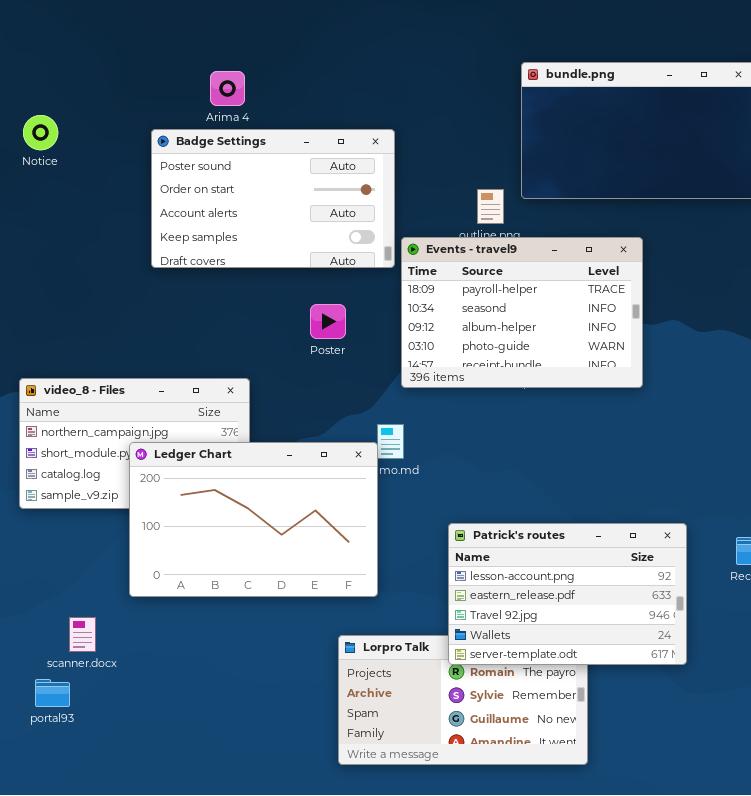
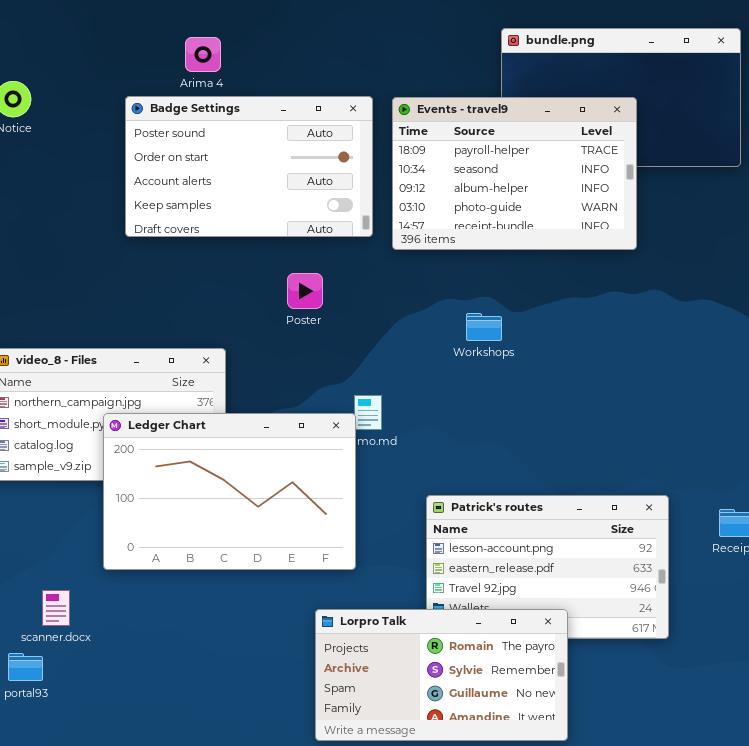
Events - travel9: [401,237,643,388] -> [392,97,637,250], moved
Lorpro Talk: [338,635,588,765] -> [315,609,568,741], raised

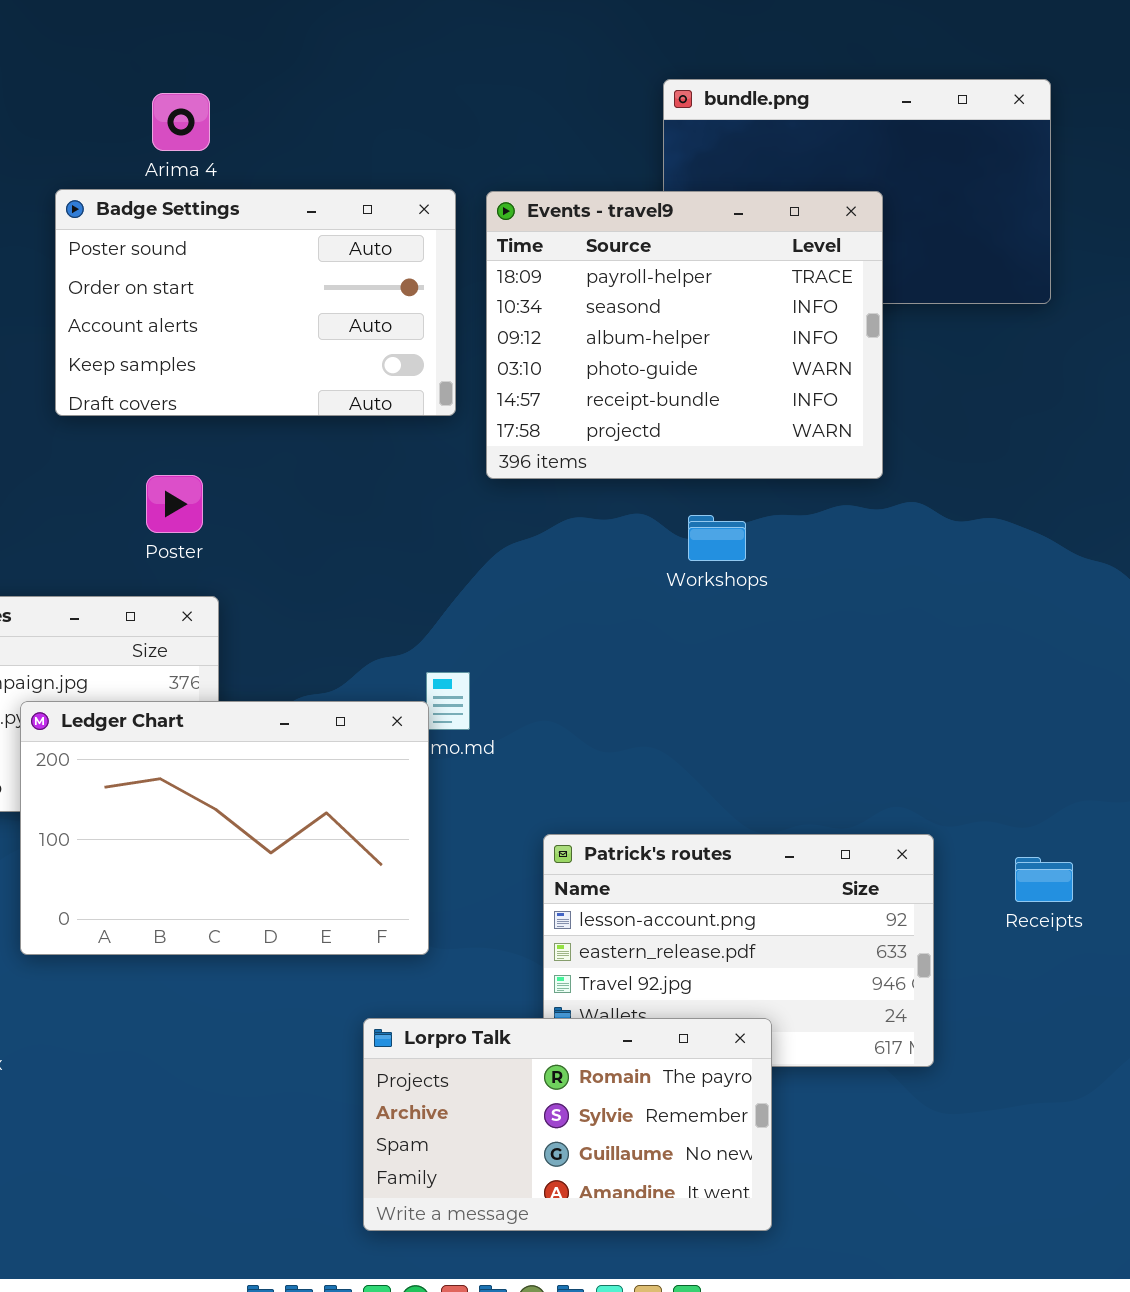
Events - travel9: [392,97,637,250] -> [486,191,883,479], resized
Poster: [287,273,323,309] -> [146,475,203,533], moved
Workshops: [466,313,502,341] -> [688,515,746,561], moved

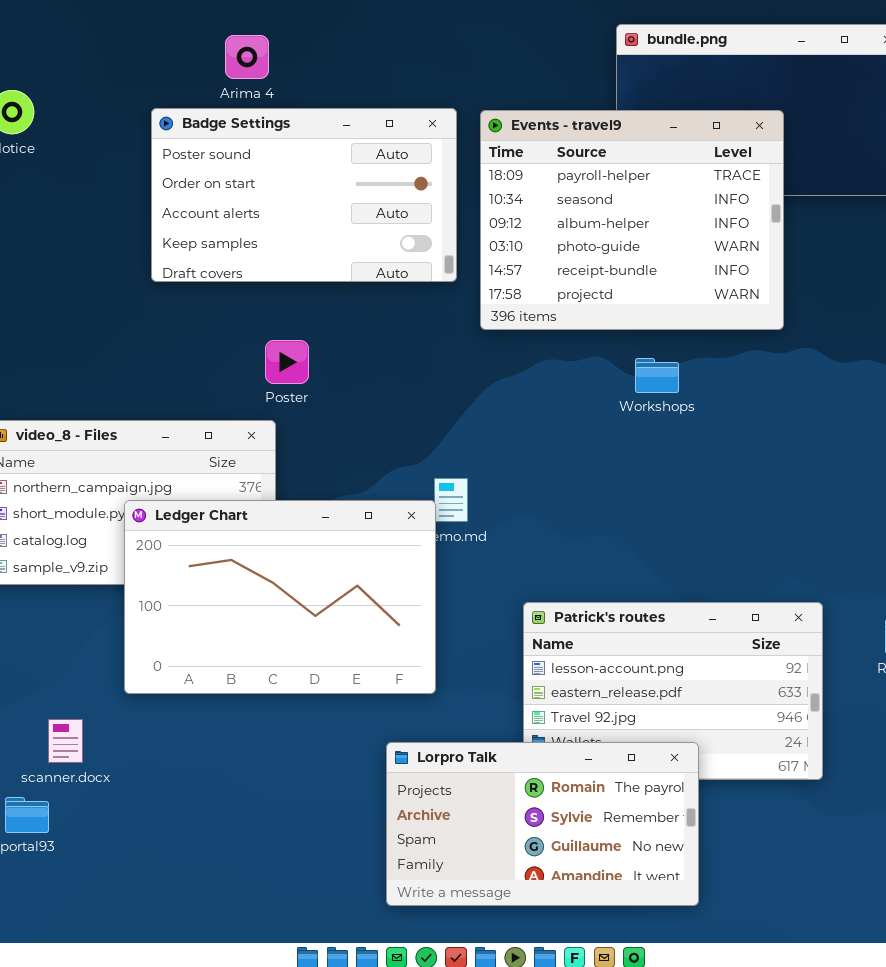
Poster: [146,475,203,533] -> [265,340,309,384], moved

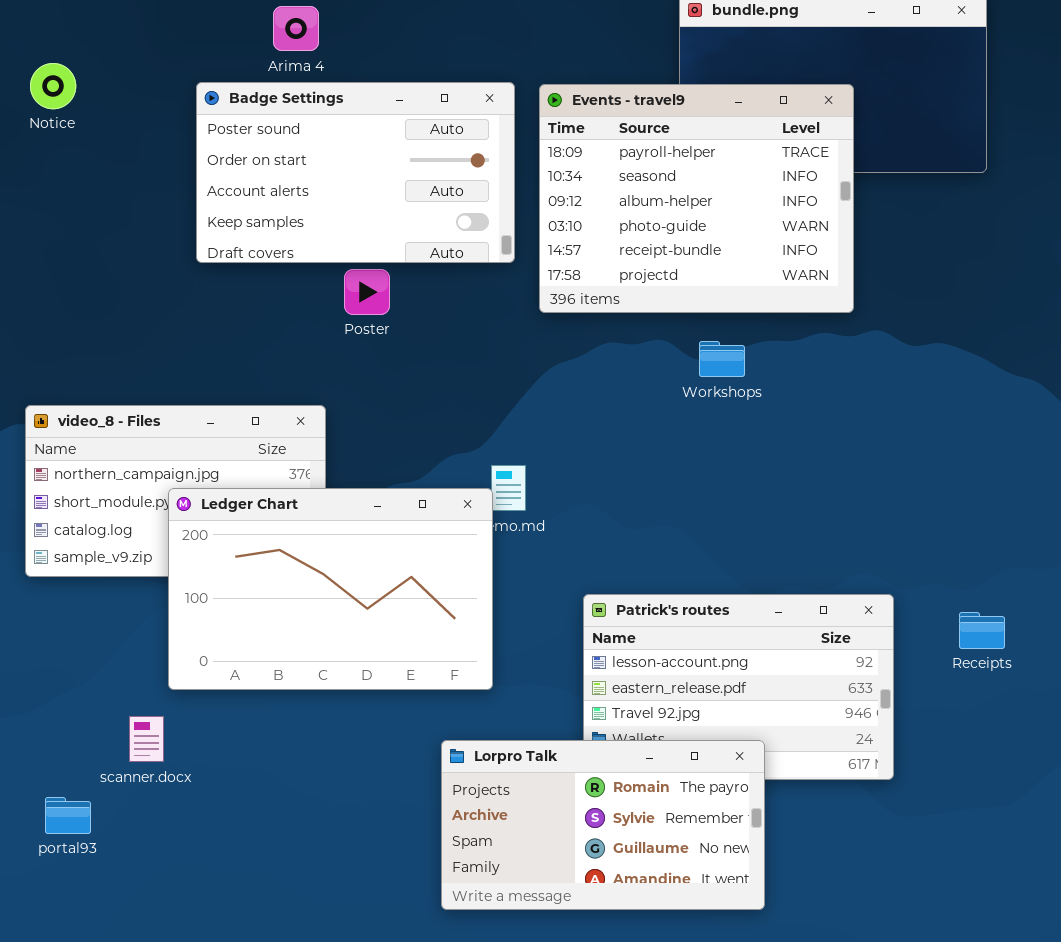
Poster: [265,340,309,384] -> [344,269,390,315], moved
scanner.docx: [48,719,83,763] -> [129,716,164,762], moved

